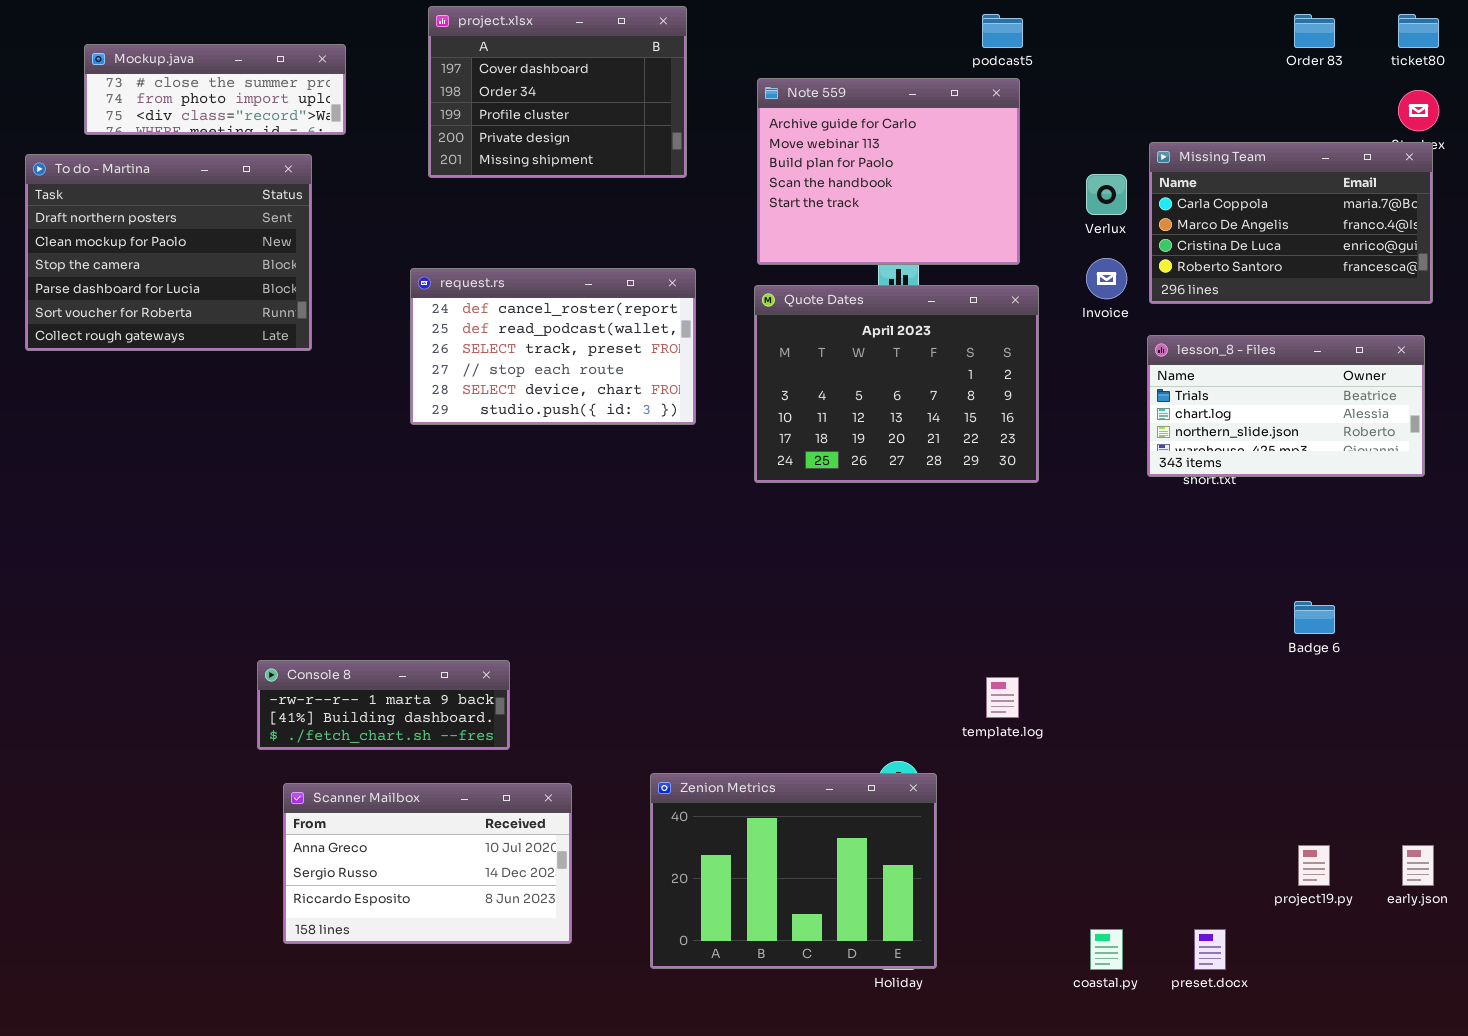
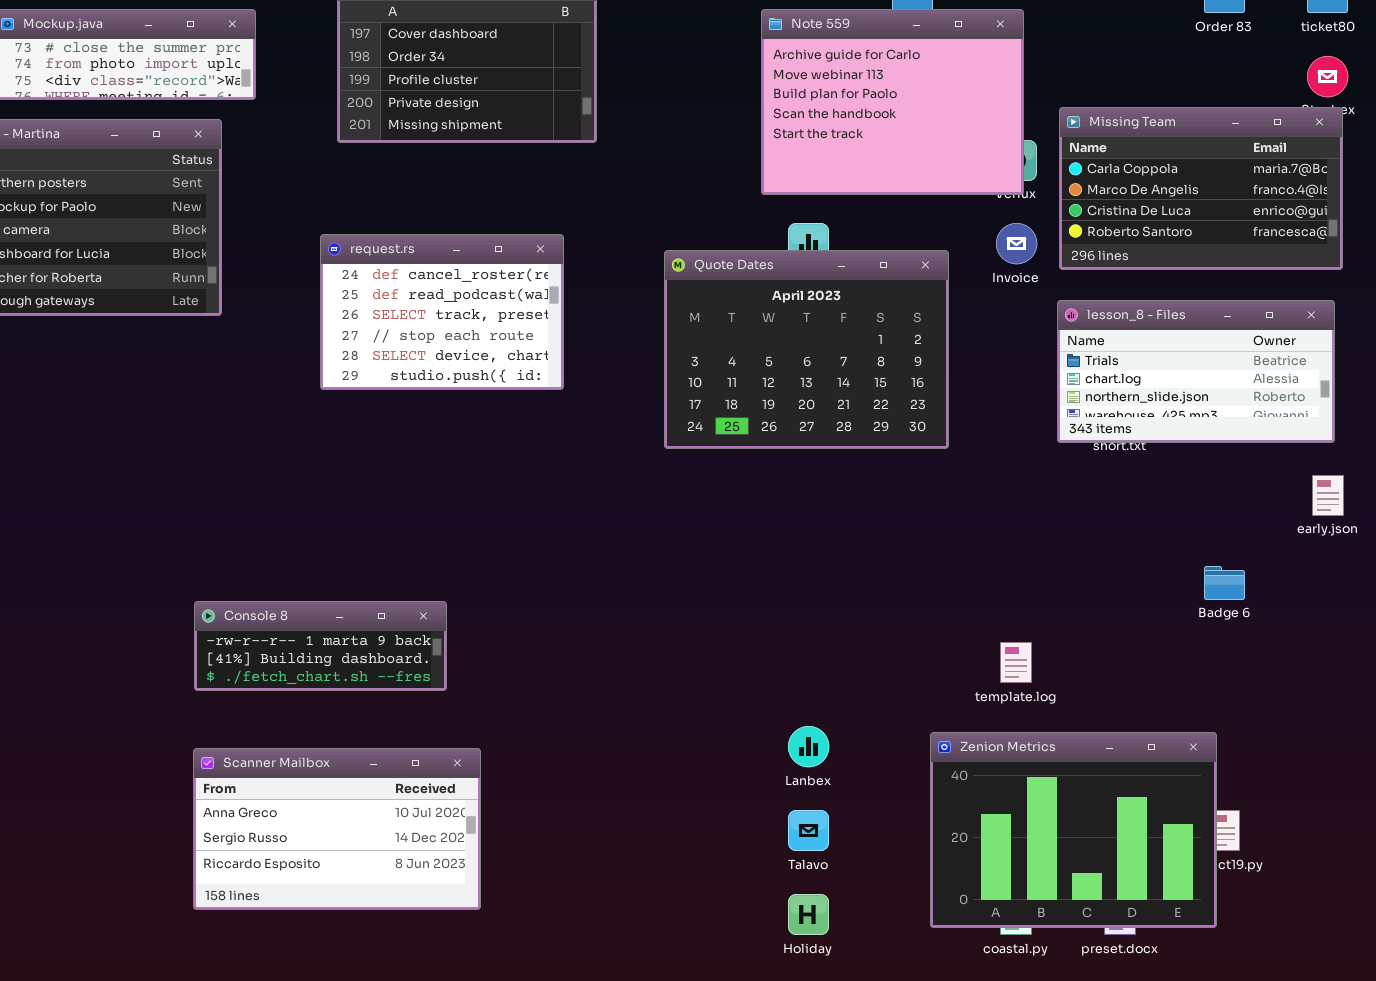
Note 559: [757,78,1020,265] -> [761,9,1024,195], moved
request.rs: [410,268,696,425] -> [320,234,564,390], resized
Console 8: [257,660,510,750] -> [194,601,447,691], moved
template.log: [986,677,1019,718] -> [1000,642,1032,683], moved
Zenion Metrics: [650,773,937,969] -> [930,732,1217,928], moved
early.json: [1402,845,1434,886] -> [1312,475,1344,516], moved

